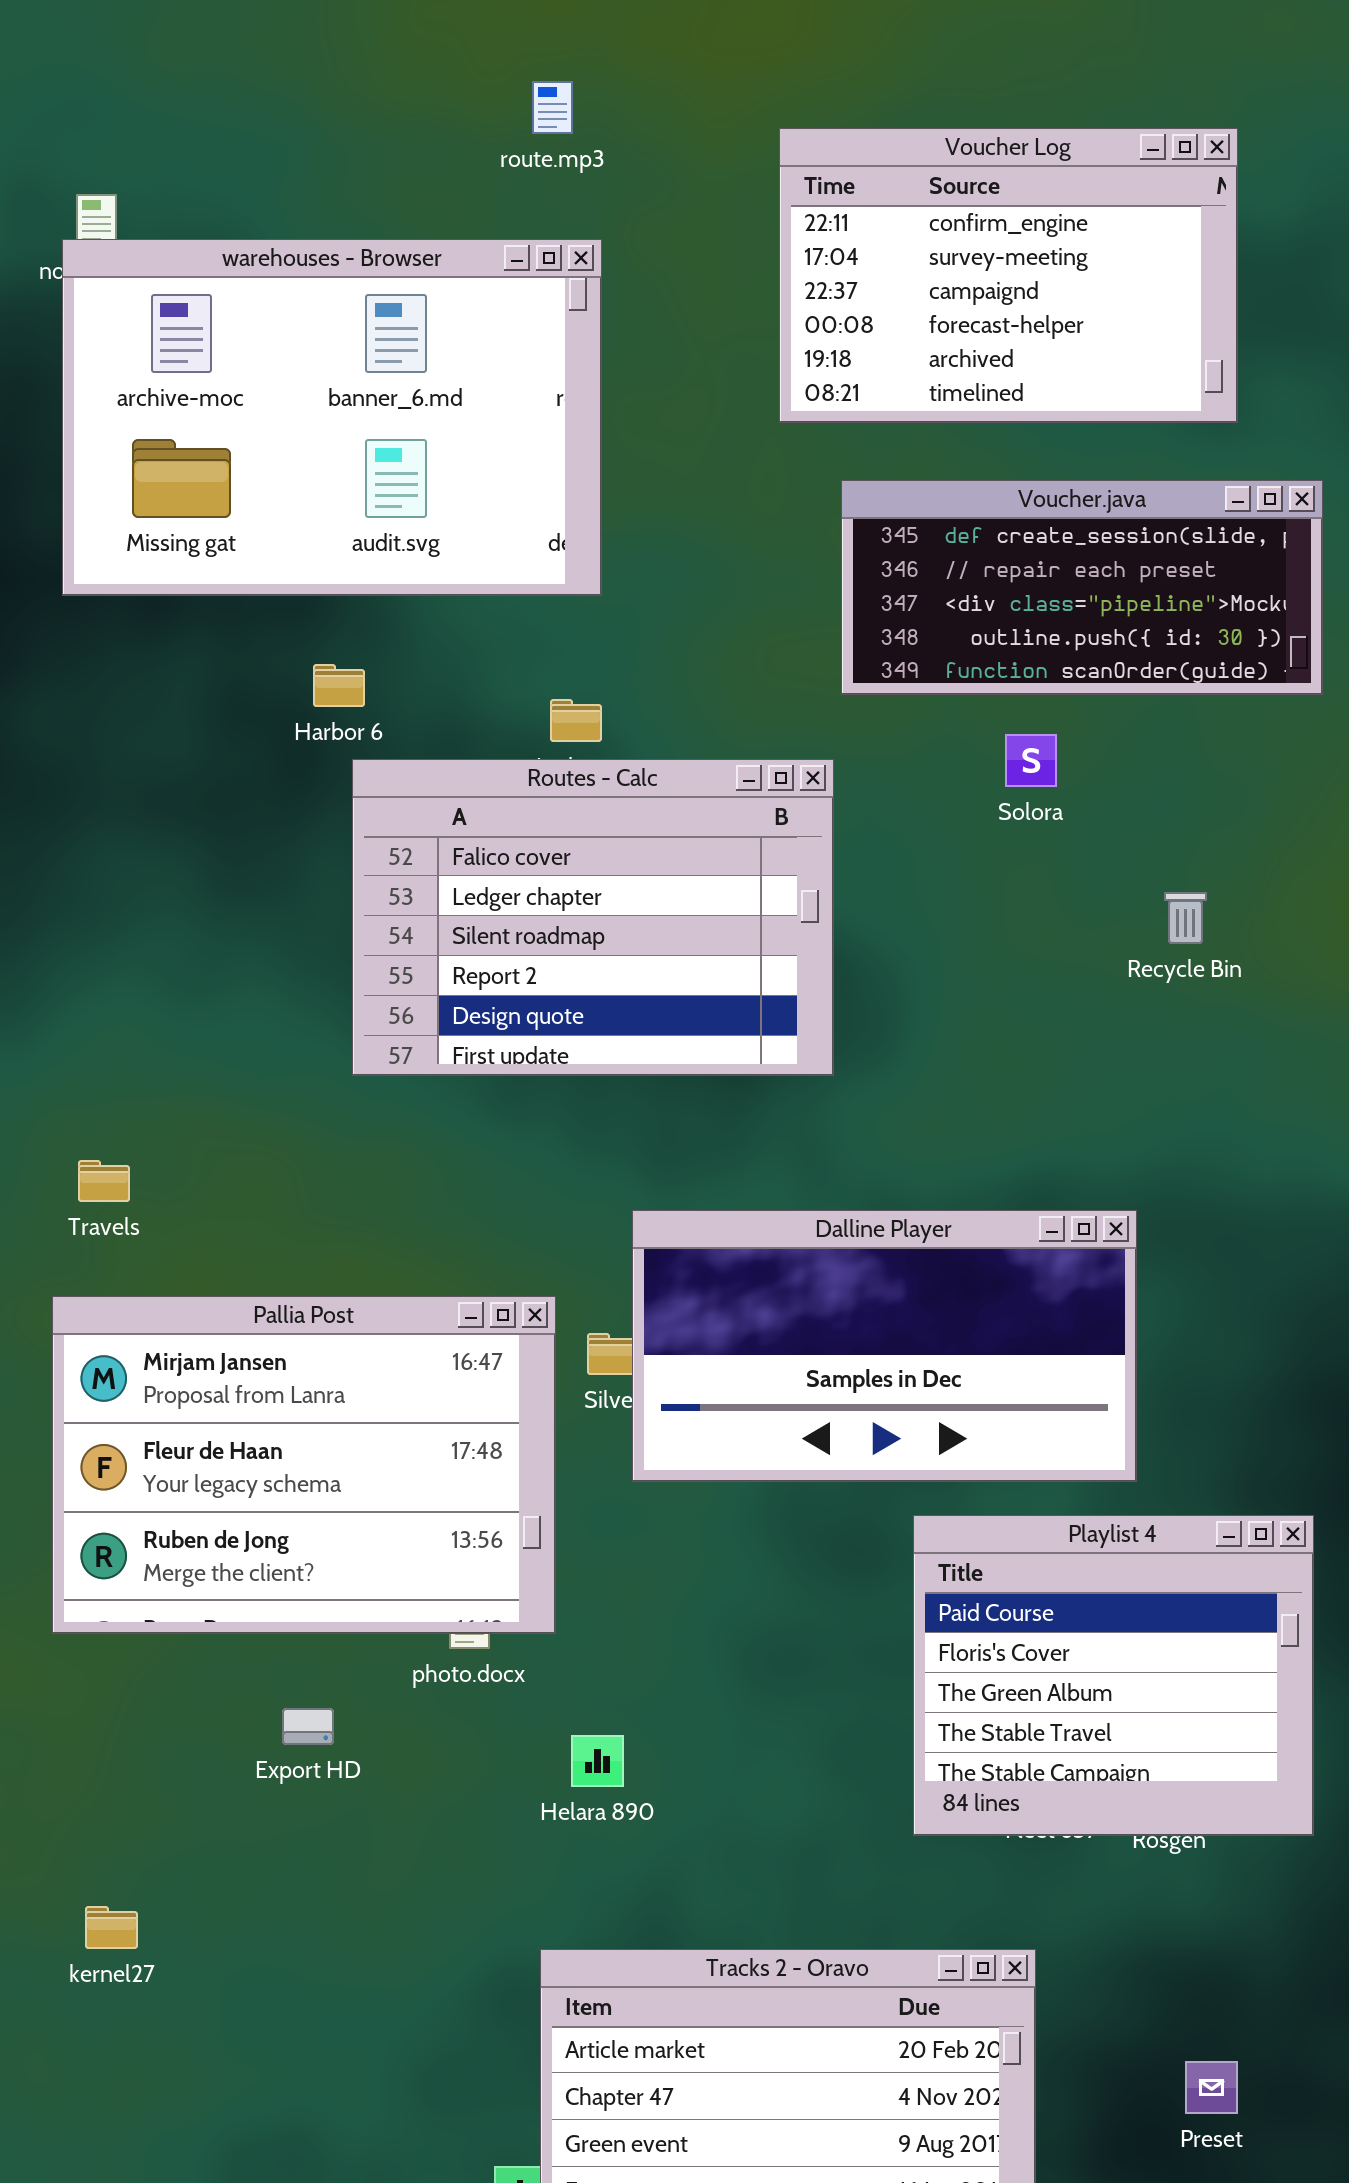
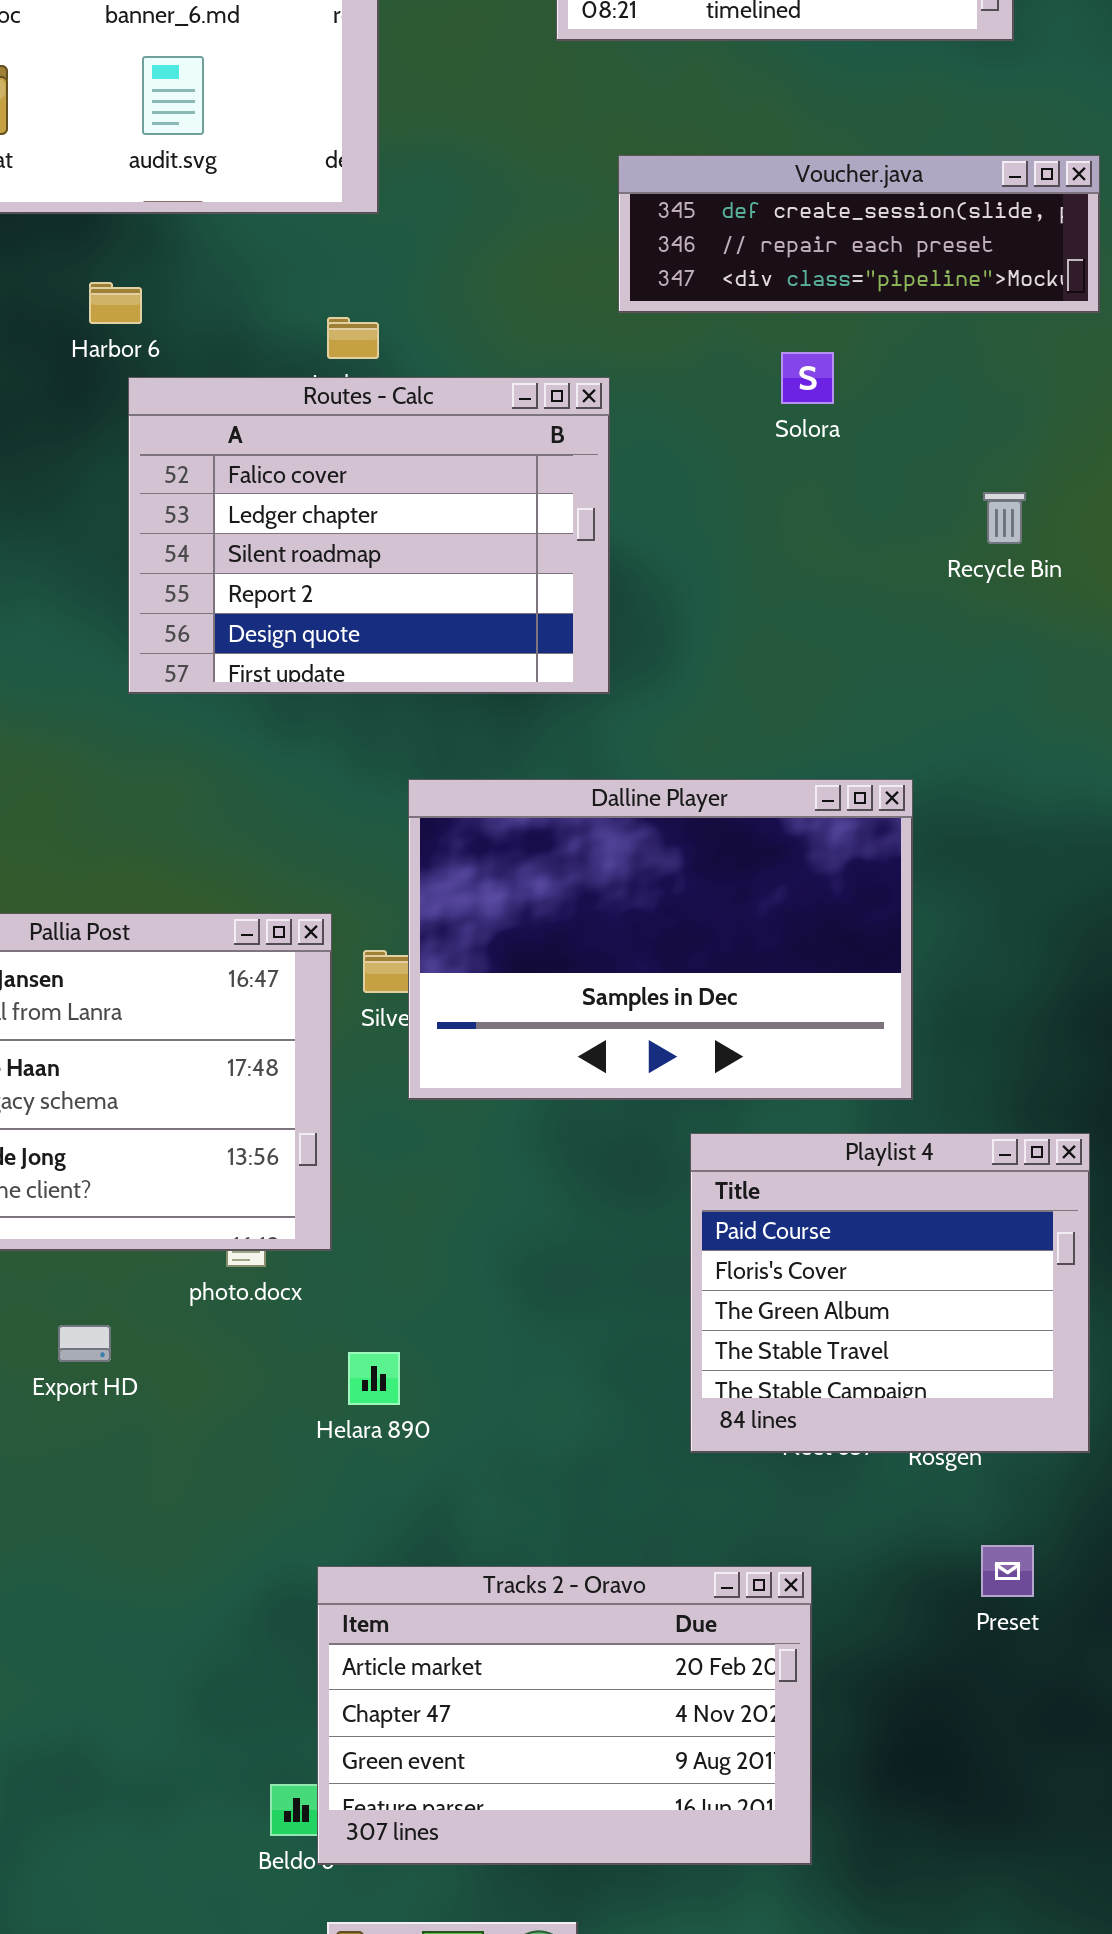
Voucher.java: [841,480,1323,695] -> [618,155,1100,313], resized
Recycle Bin: [1164,892,1207,944] -> [983,492,1026,544], moved
Dalline Player: [632,1210,1137,1482] -> [408,779,913,1100], resized
Preset: [1185,2061,1238,2114] -> [981,1545,1034,1597], moved

